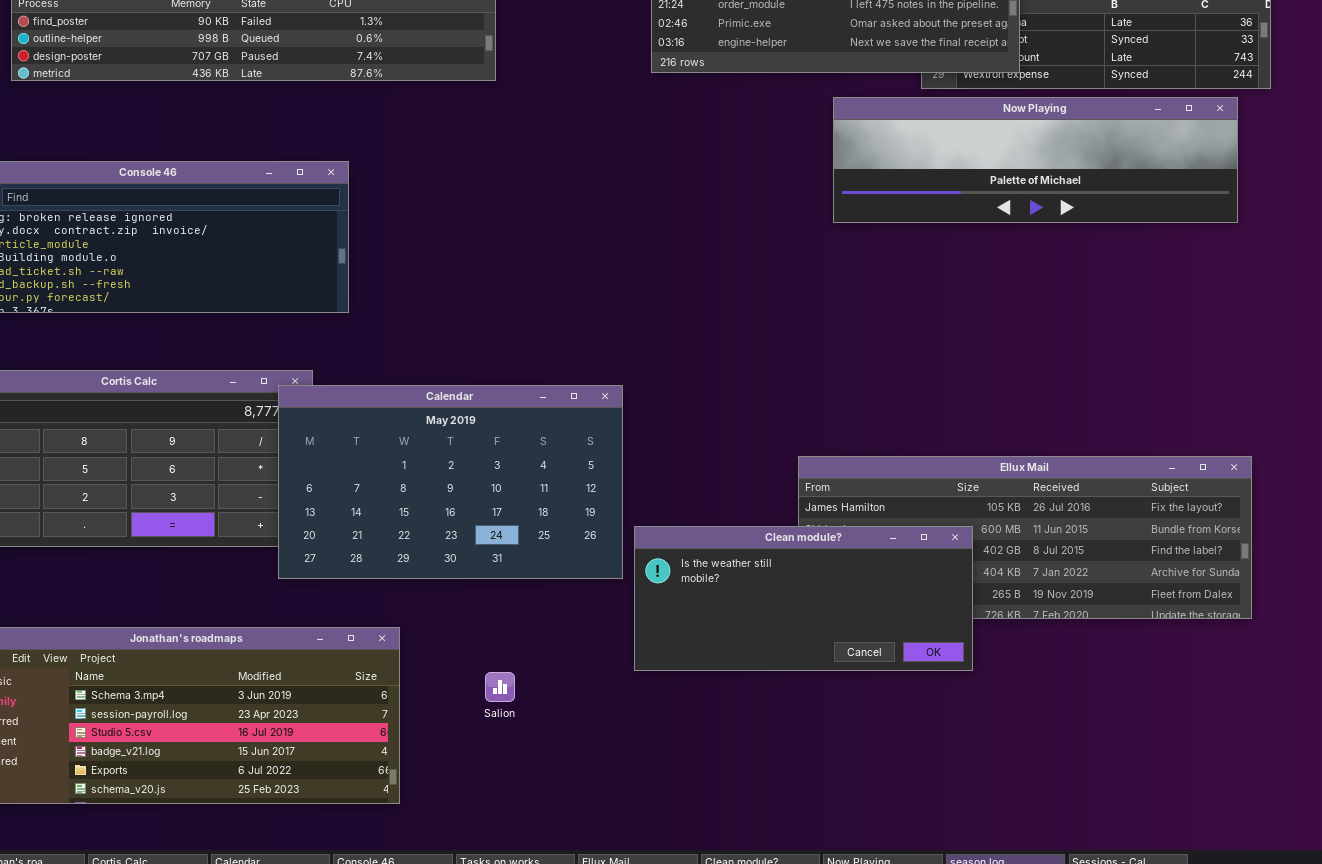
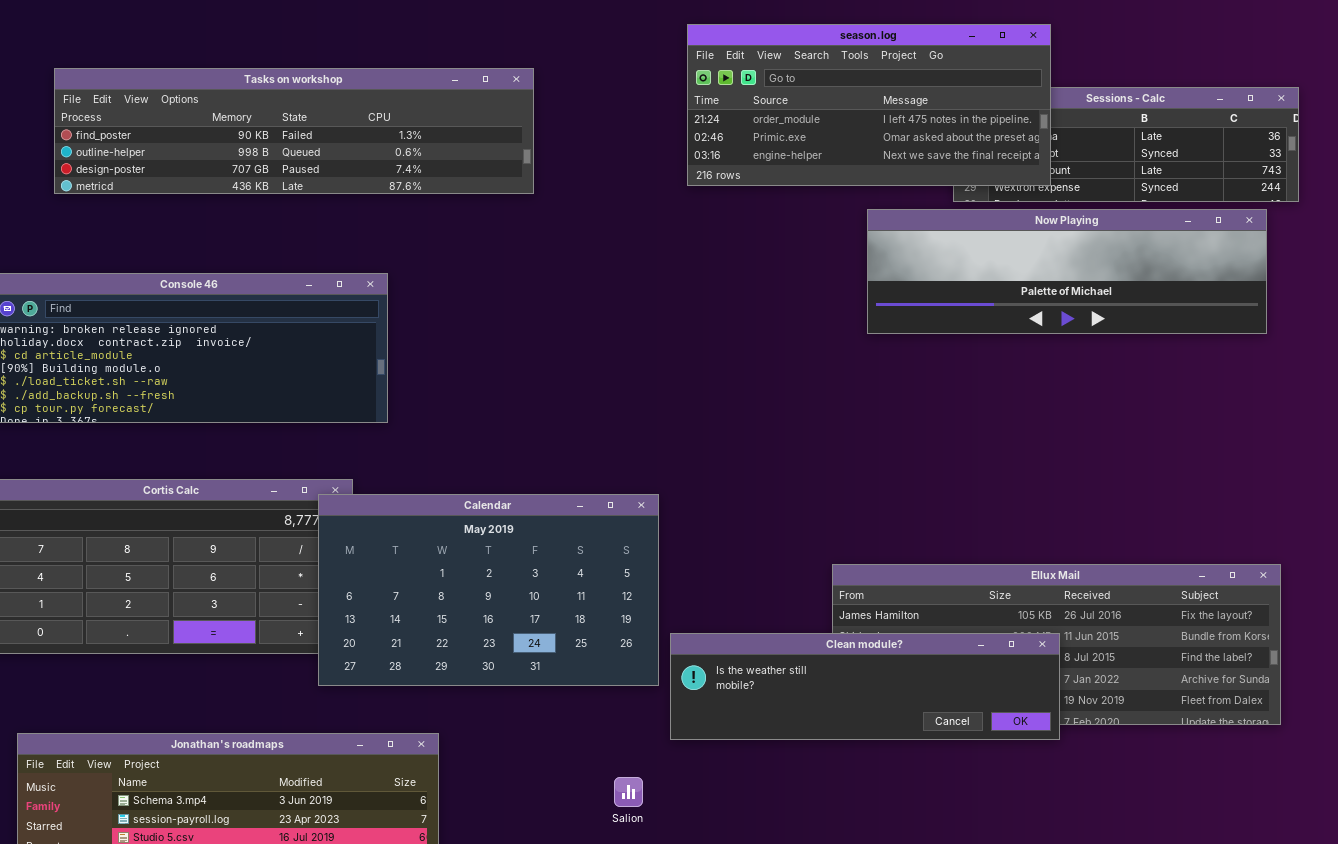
Clean module?: [634,526,973,671] -> [670,633,1060,740], resized
Salion: [485,672,515,702] -> [614,777,643,807], moved

